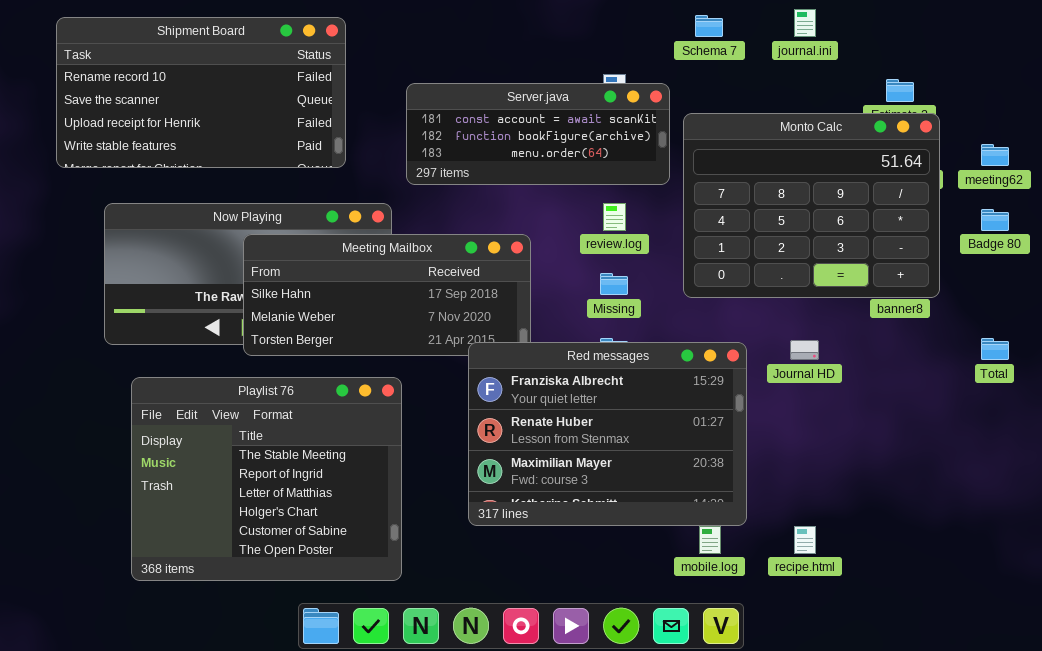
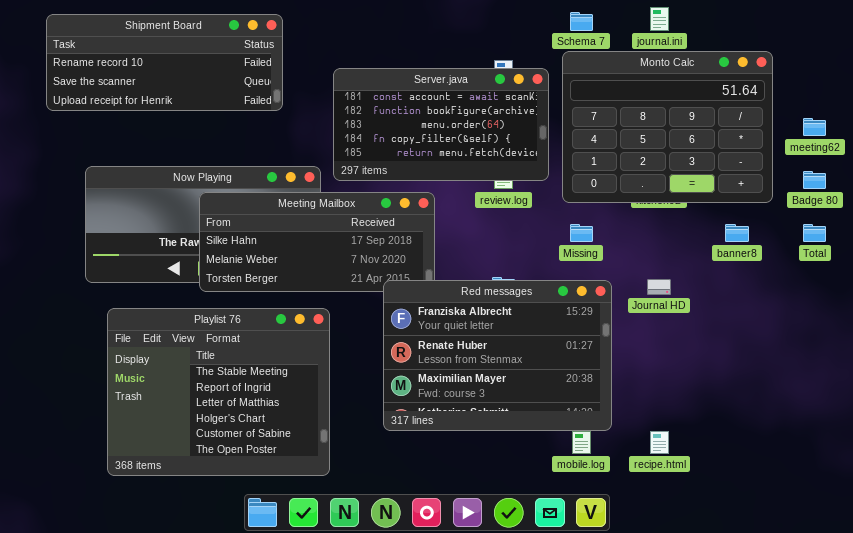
Shipment Board: [56,17,346,168] -> [46,14,283,111], resized
Server.java: [406,83,670,185] -> [333,68,549,181], resized
Monto Calc: [683,113,940,298] -> [562,51,773,203], moved
Missing: [600,273,628,295] -> [570,224,593,242], moved
Total: [981,338,1009,360] -> [803,224,826,242], moved

